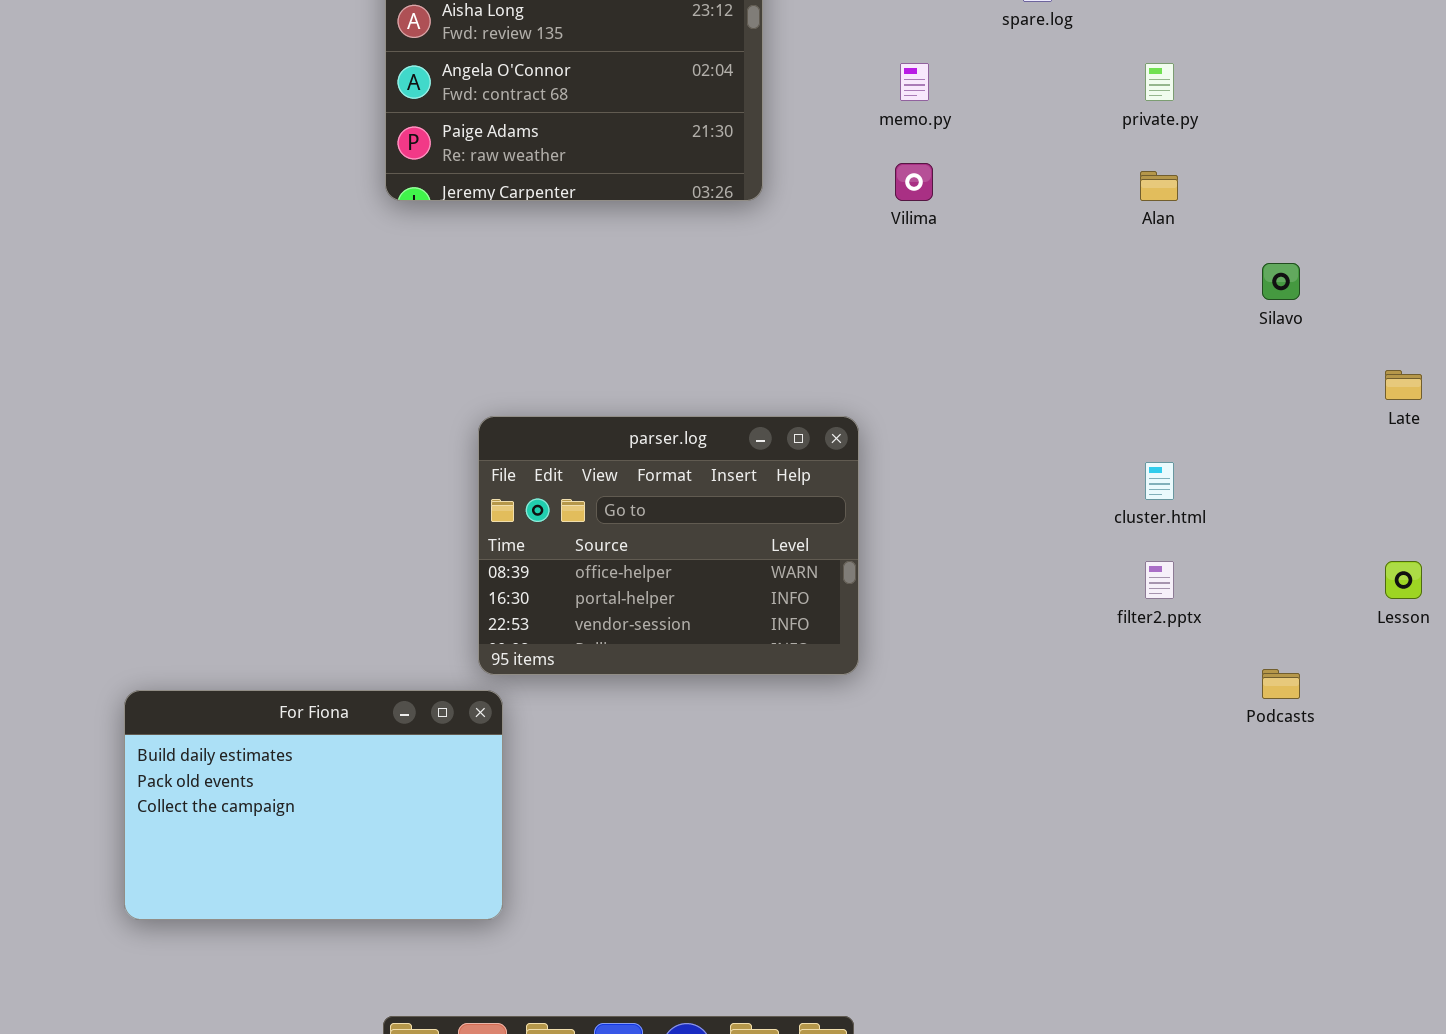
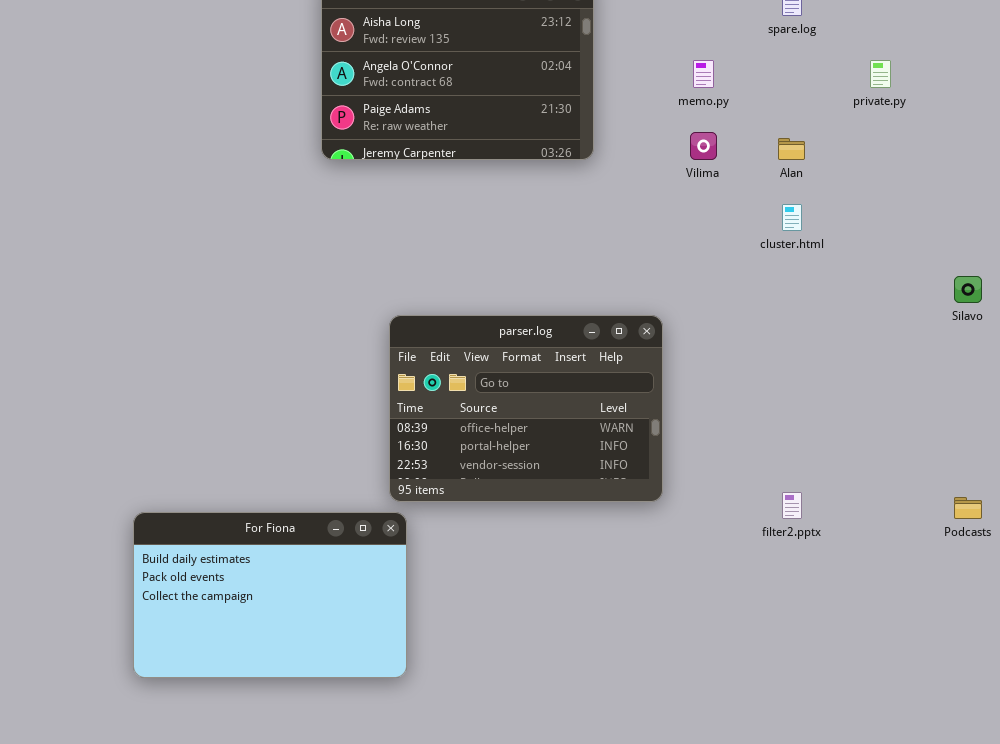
Alan: [1140,171,1178,201] -> [778,138,805,160], moved
Silavo: [1262,263,1300,300] -> [954,276,982,303], moved
cluster.html: [1145,462,1174,500] -> [782,204,802,231], moved
filter2.pptx: [1145,561,1174,599] -> [782,492,802,519], moved

